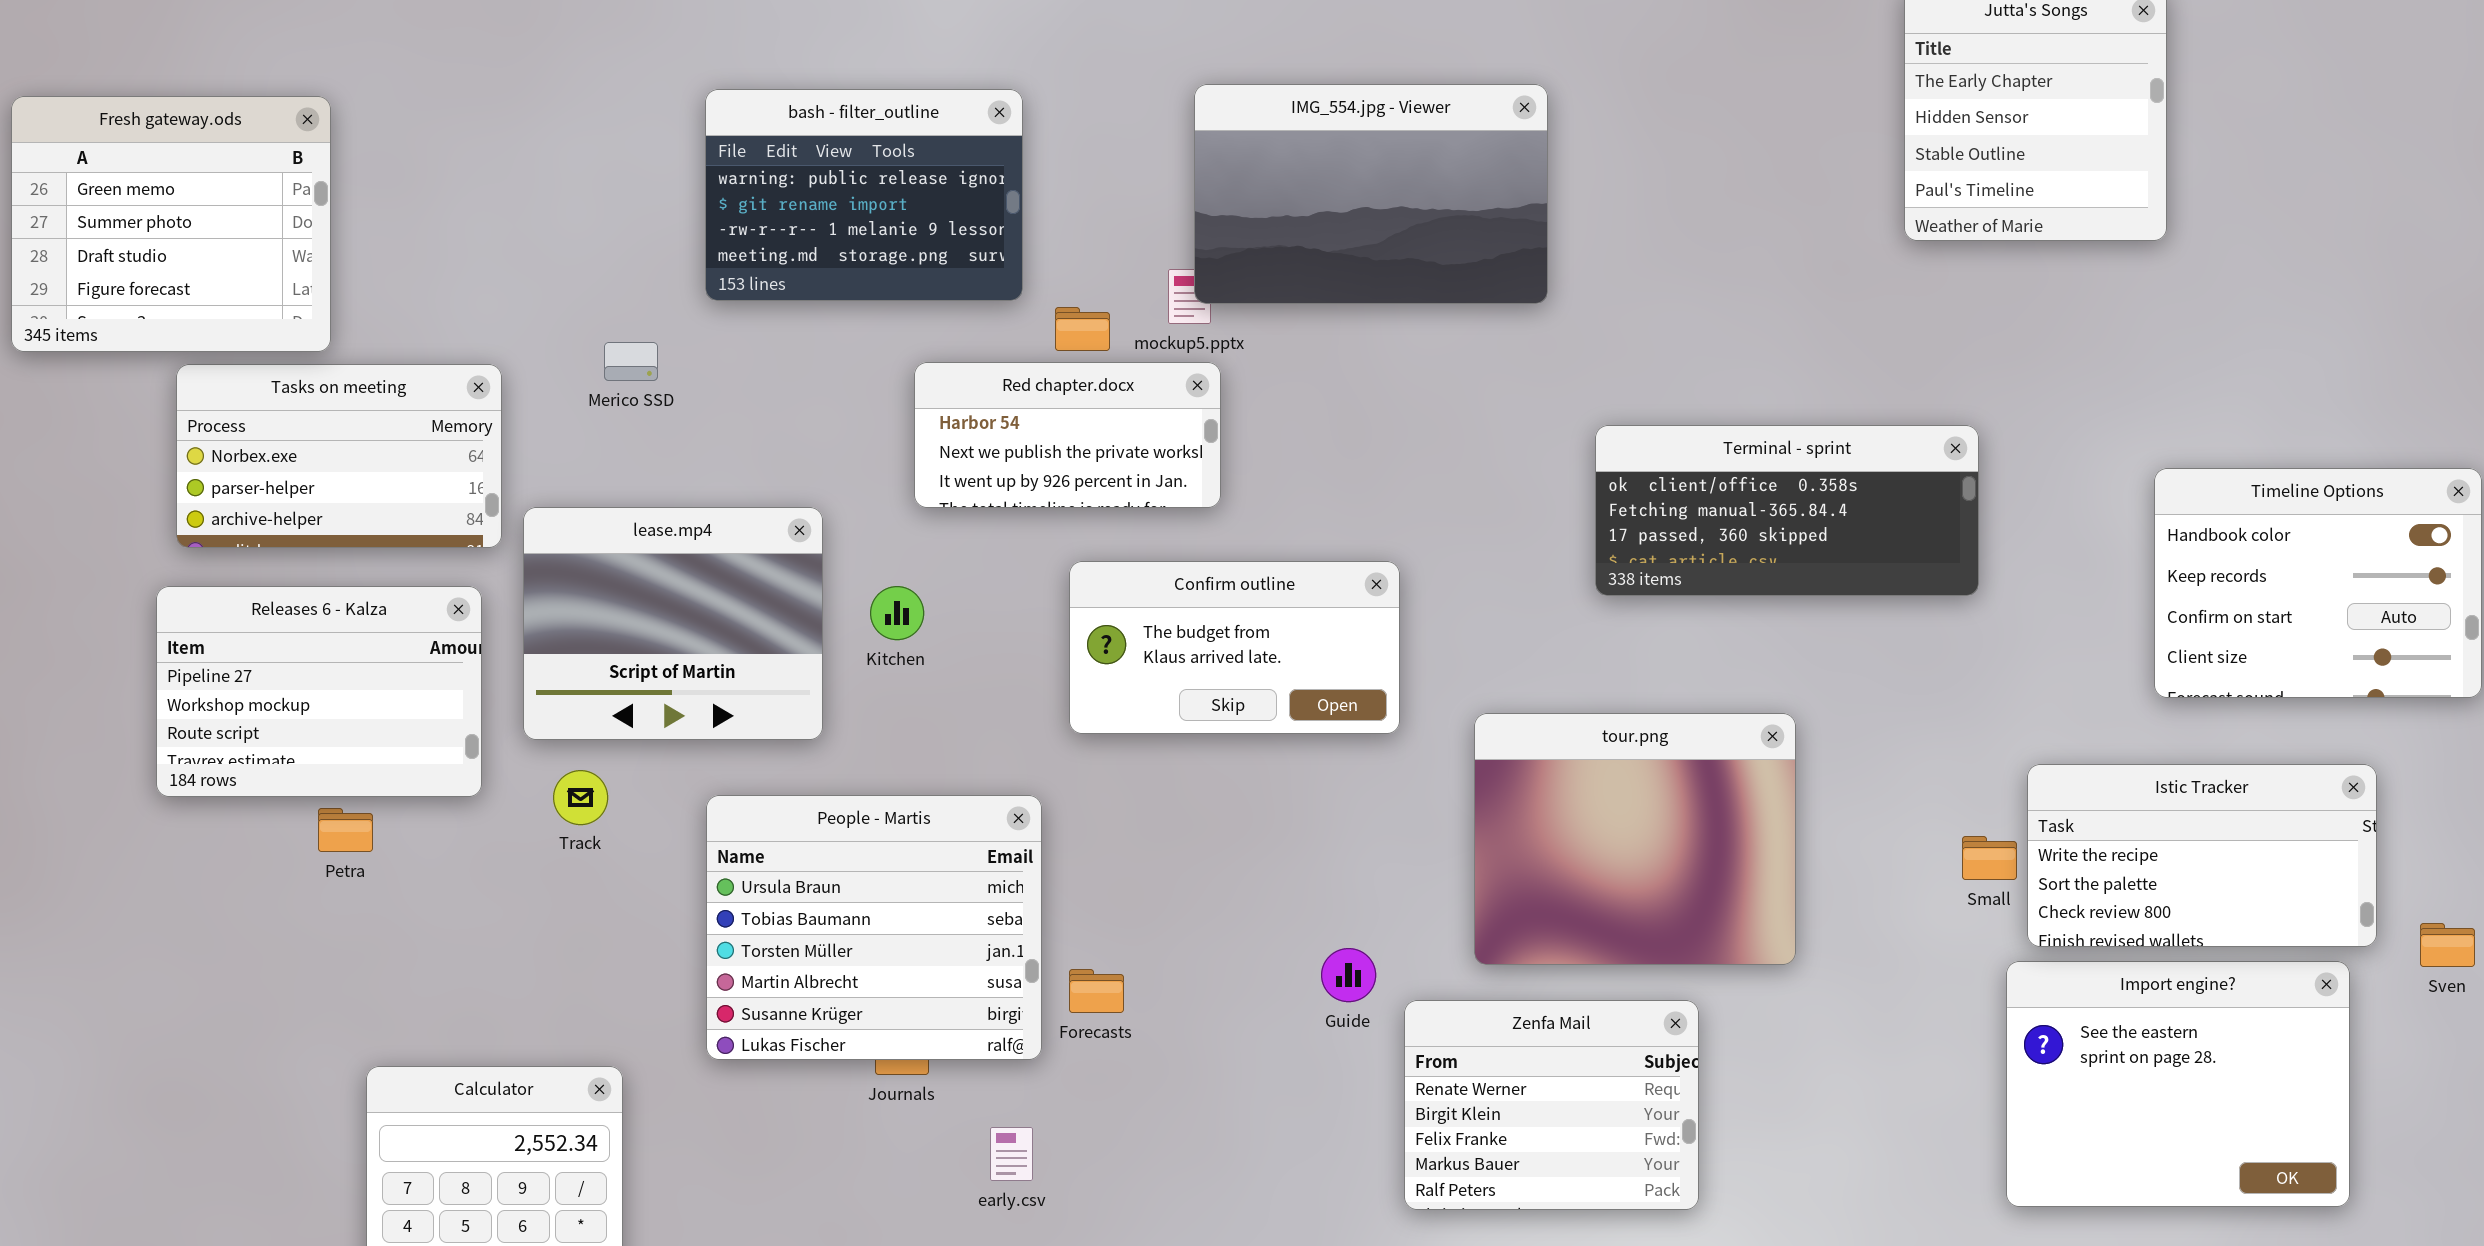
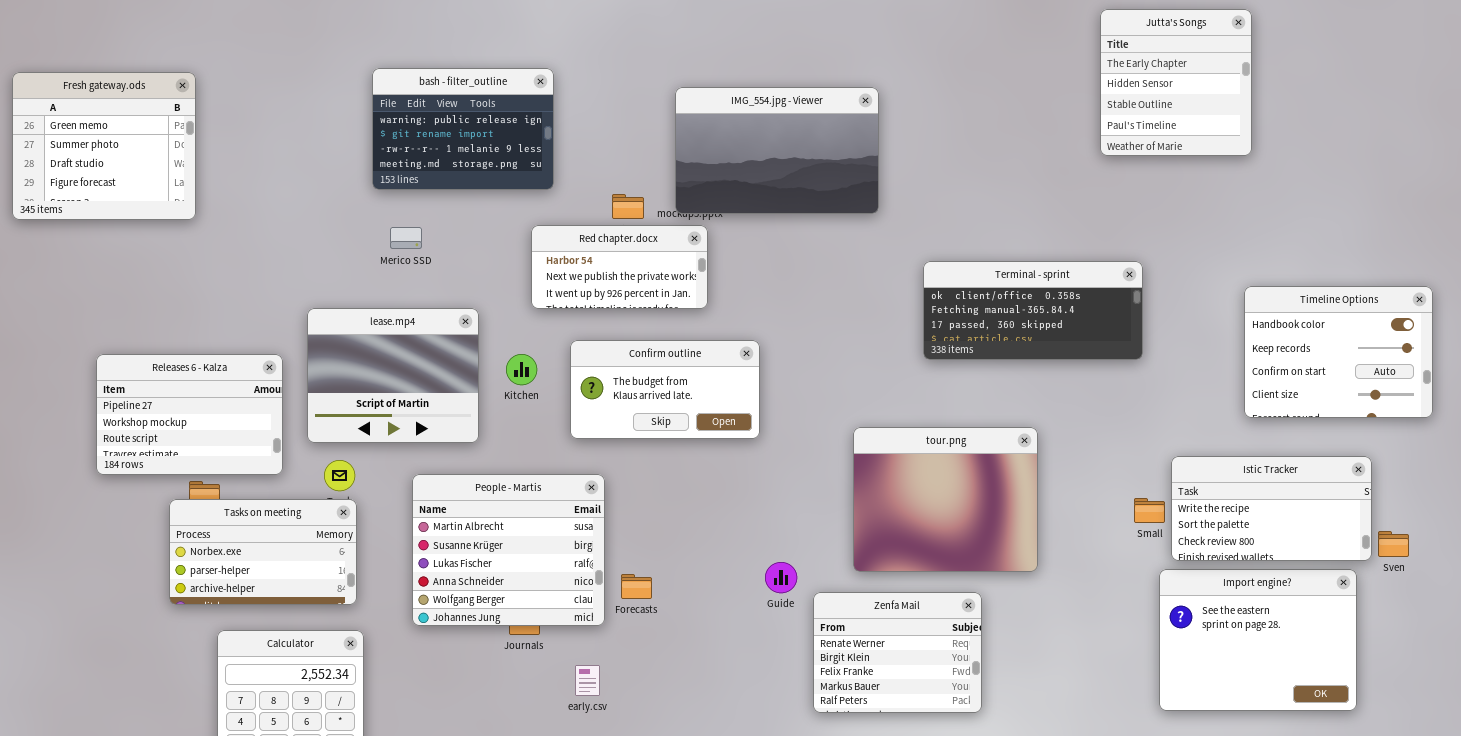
IMG_554.jpg - Viewer: [1194,84,1548,304] -> [675,87,879,214], moved
bash - filter_outline: [705,89,1023,301] -> [372,68,554,190], moved
Merico SSD: [604,342,658,381] -> [390,227,422,249], moved
Tasks on meeting: [176,364,502,548] -> [169,499,357,605], moved
Confirm outline: [1069,561,1400,734] -> [570,340,760,439], moved
People - Martis: [706,795,1042,1060] -> [412,474,605,626], scrolled down 3 rows
Sven: [2420,923,2475,967] -> [1378,531,1409,557], moved

